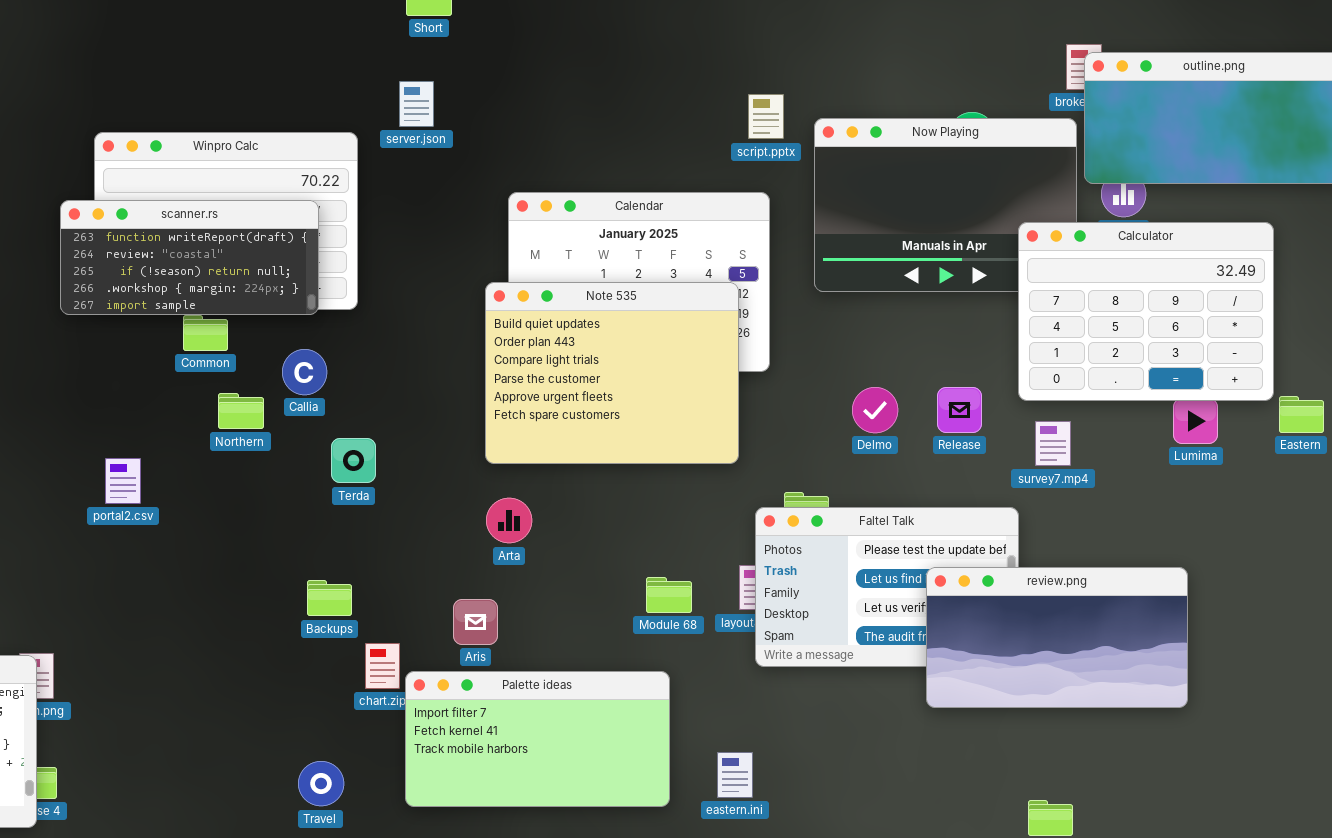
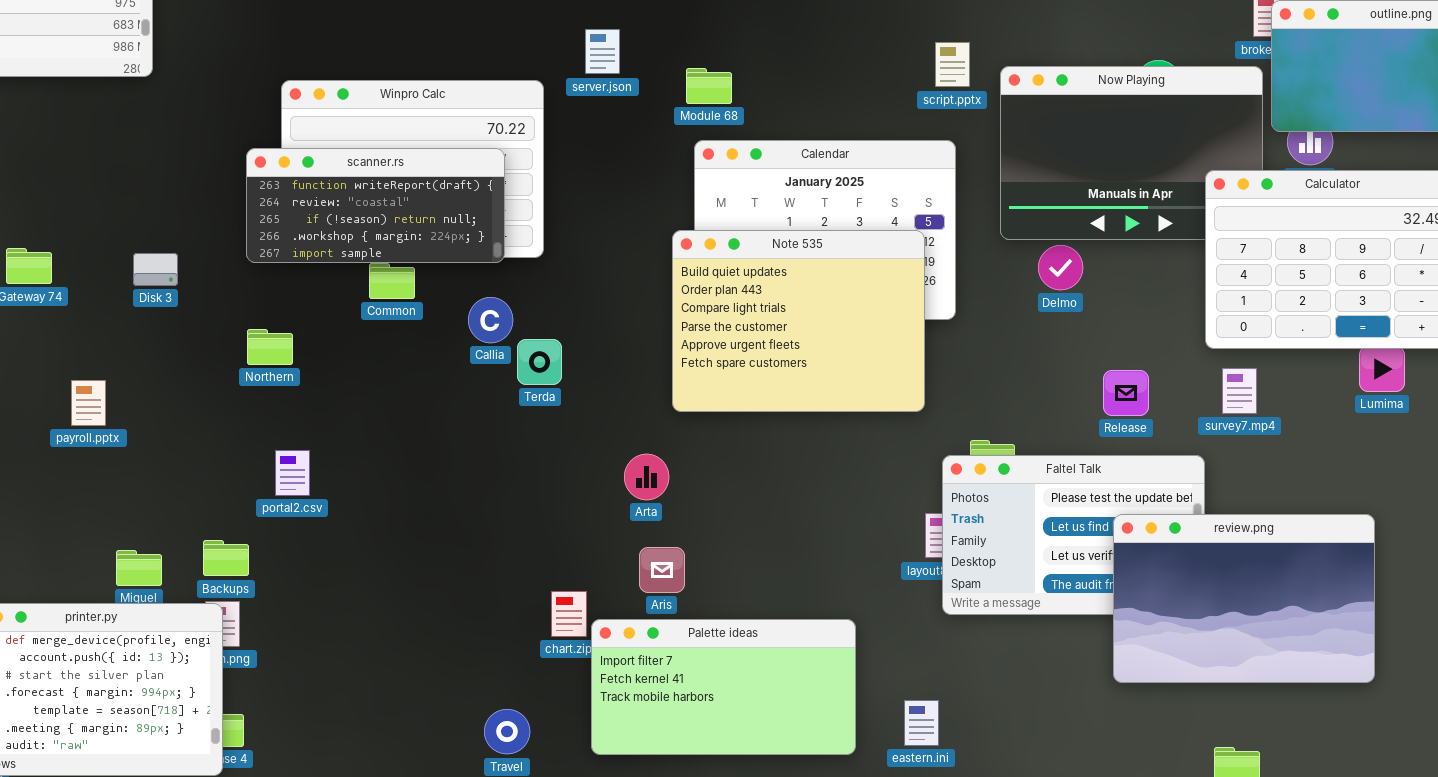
Delmo: [852,387,898,433] -> [1038,245,1083,290], moved
Release: [937,387,982,433] -> [1103,370,1149,416], moved
Northern: [218,393,264,429] -> [247,329,293,365], moved
Terda: [331,438,376,483] -> [517,339,562,385], moved
portal2.csv: [105,458,141,504] -> [275,450,310,496], moved
Arta: [486,498,532,543] -> [624,454,669,500], moved
review.png: [926,567,1188,708] -> [1113,514,1375,683], resized
Module 68: [646,577,692,613] -> [686,68,732,104], moved
Backups: [307,580,352,616] -> [203,540,249,576], moved

